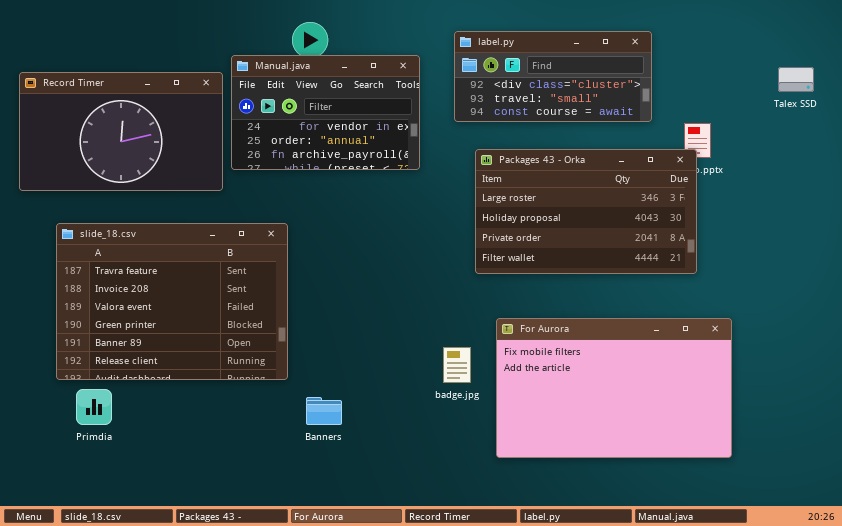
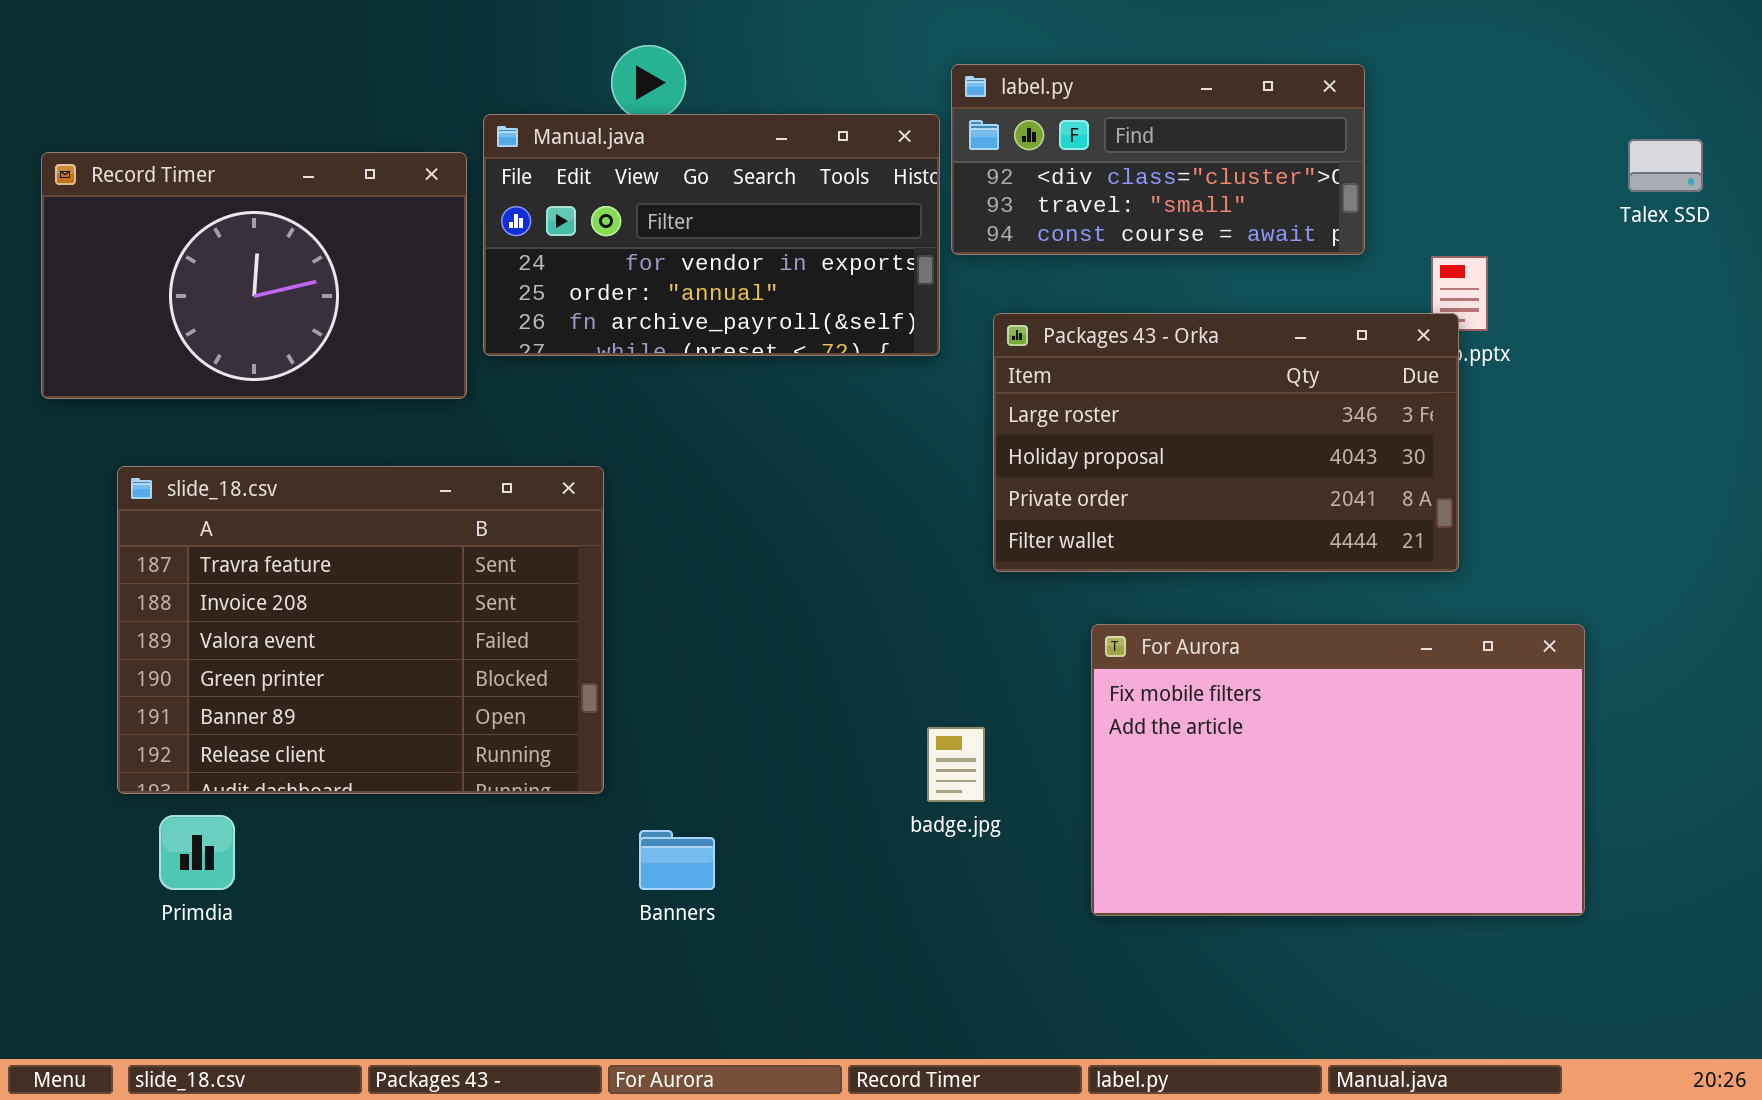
Manual.java: [231,55,420,170] -> [483,114,940,356], resized
For Aurora: [496,318,732,458] -> [1091,624,1585,916], moved

